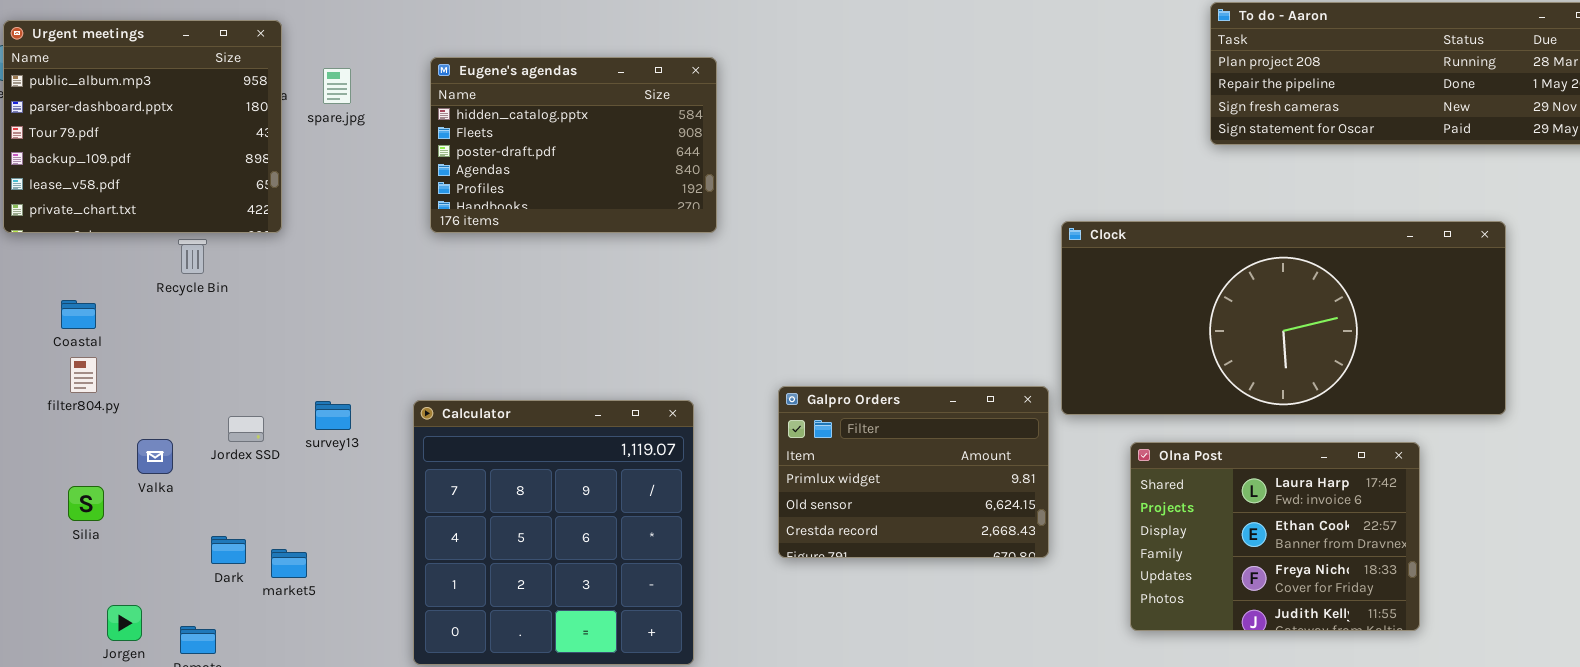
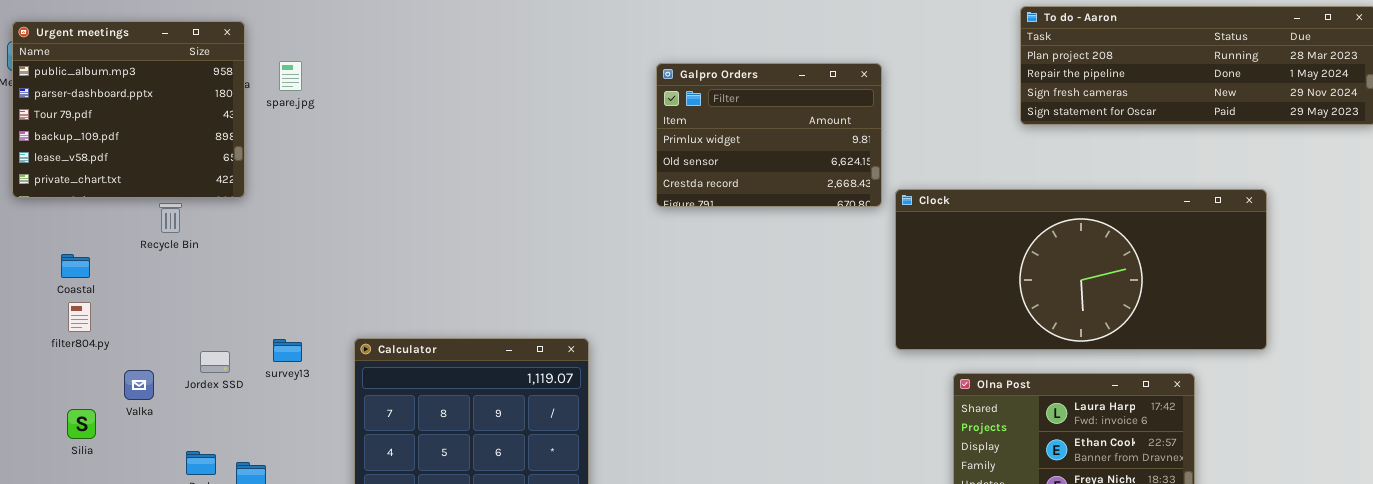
Eugene's agendas: [430,57,717,233] -> none, closed
Galpro Orders: [778,386,1049,558] -> [656,63,882,207], moved

